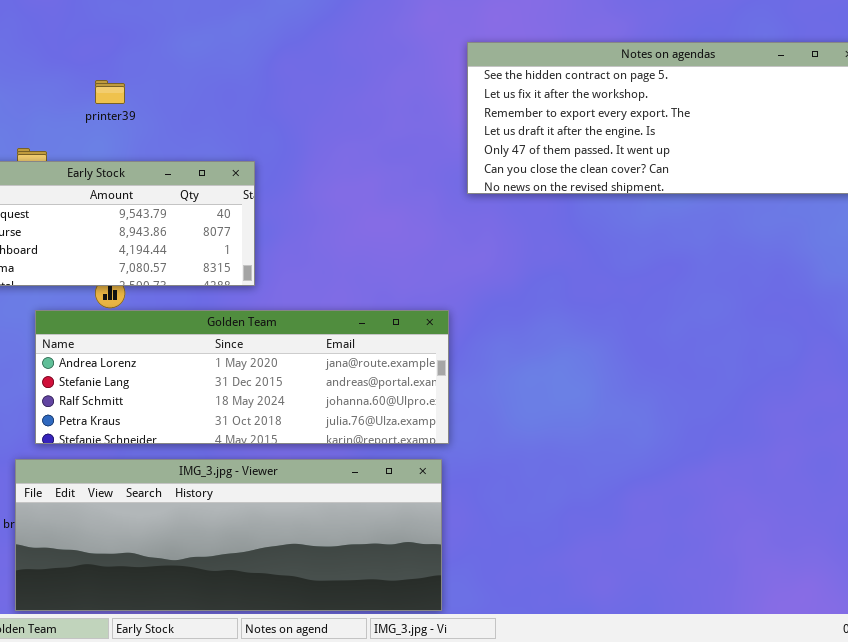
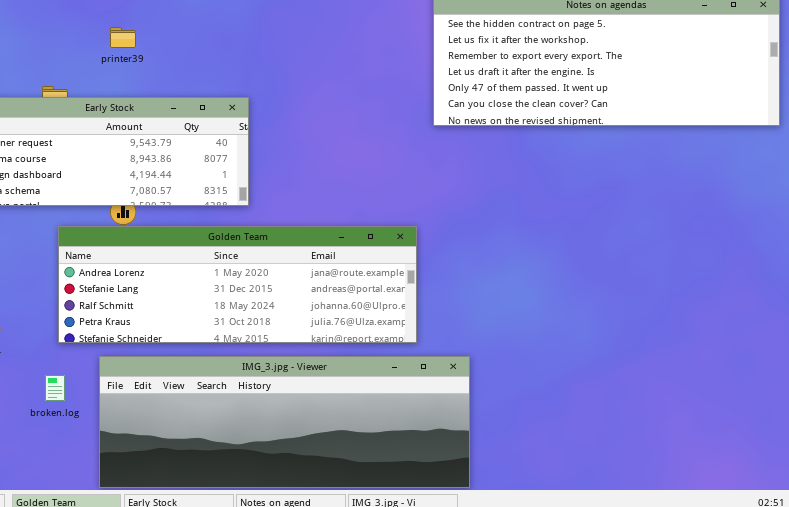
IMG_3.jpg - Viewer: [15,459,442,611] -> [99,356,470,488], moved

